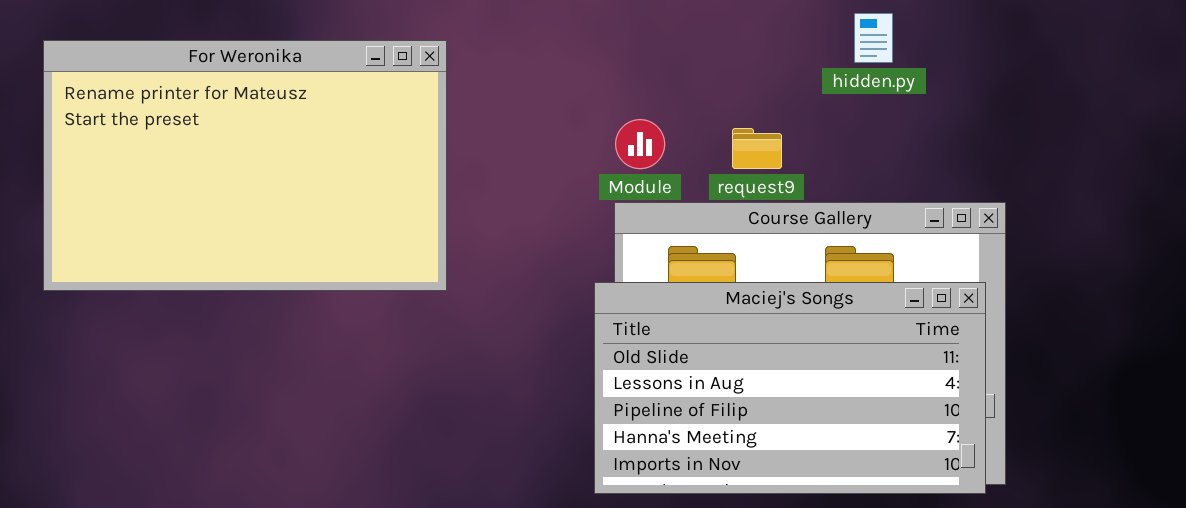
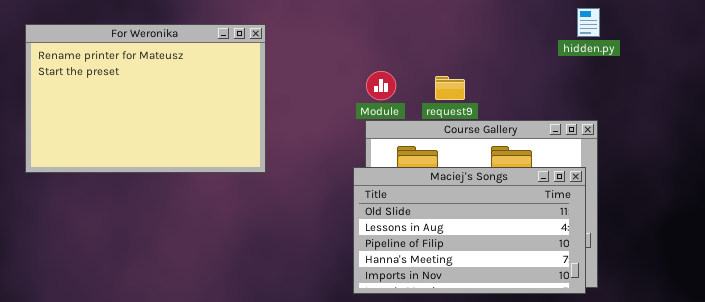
hidden.py: [854,13,893,63] -> [577,8,600,37], moved

